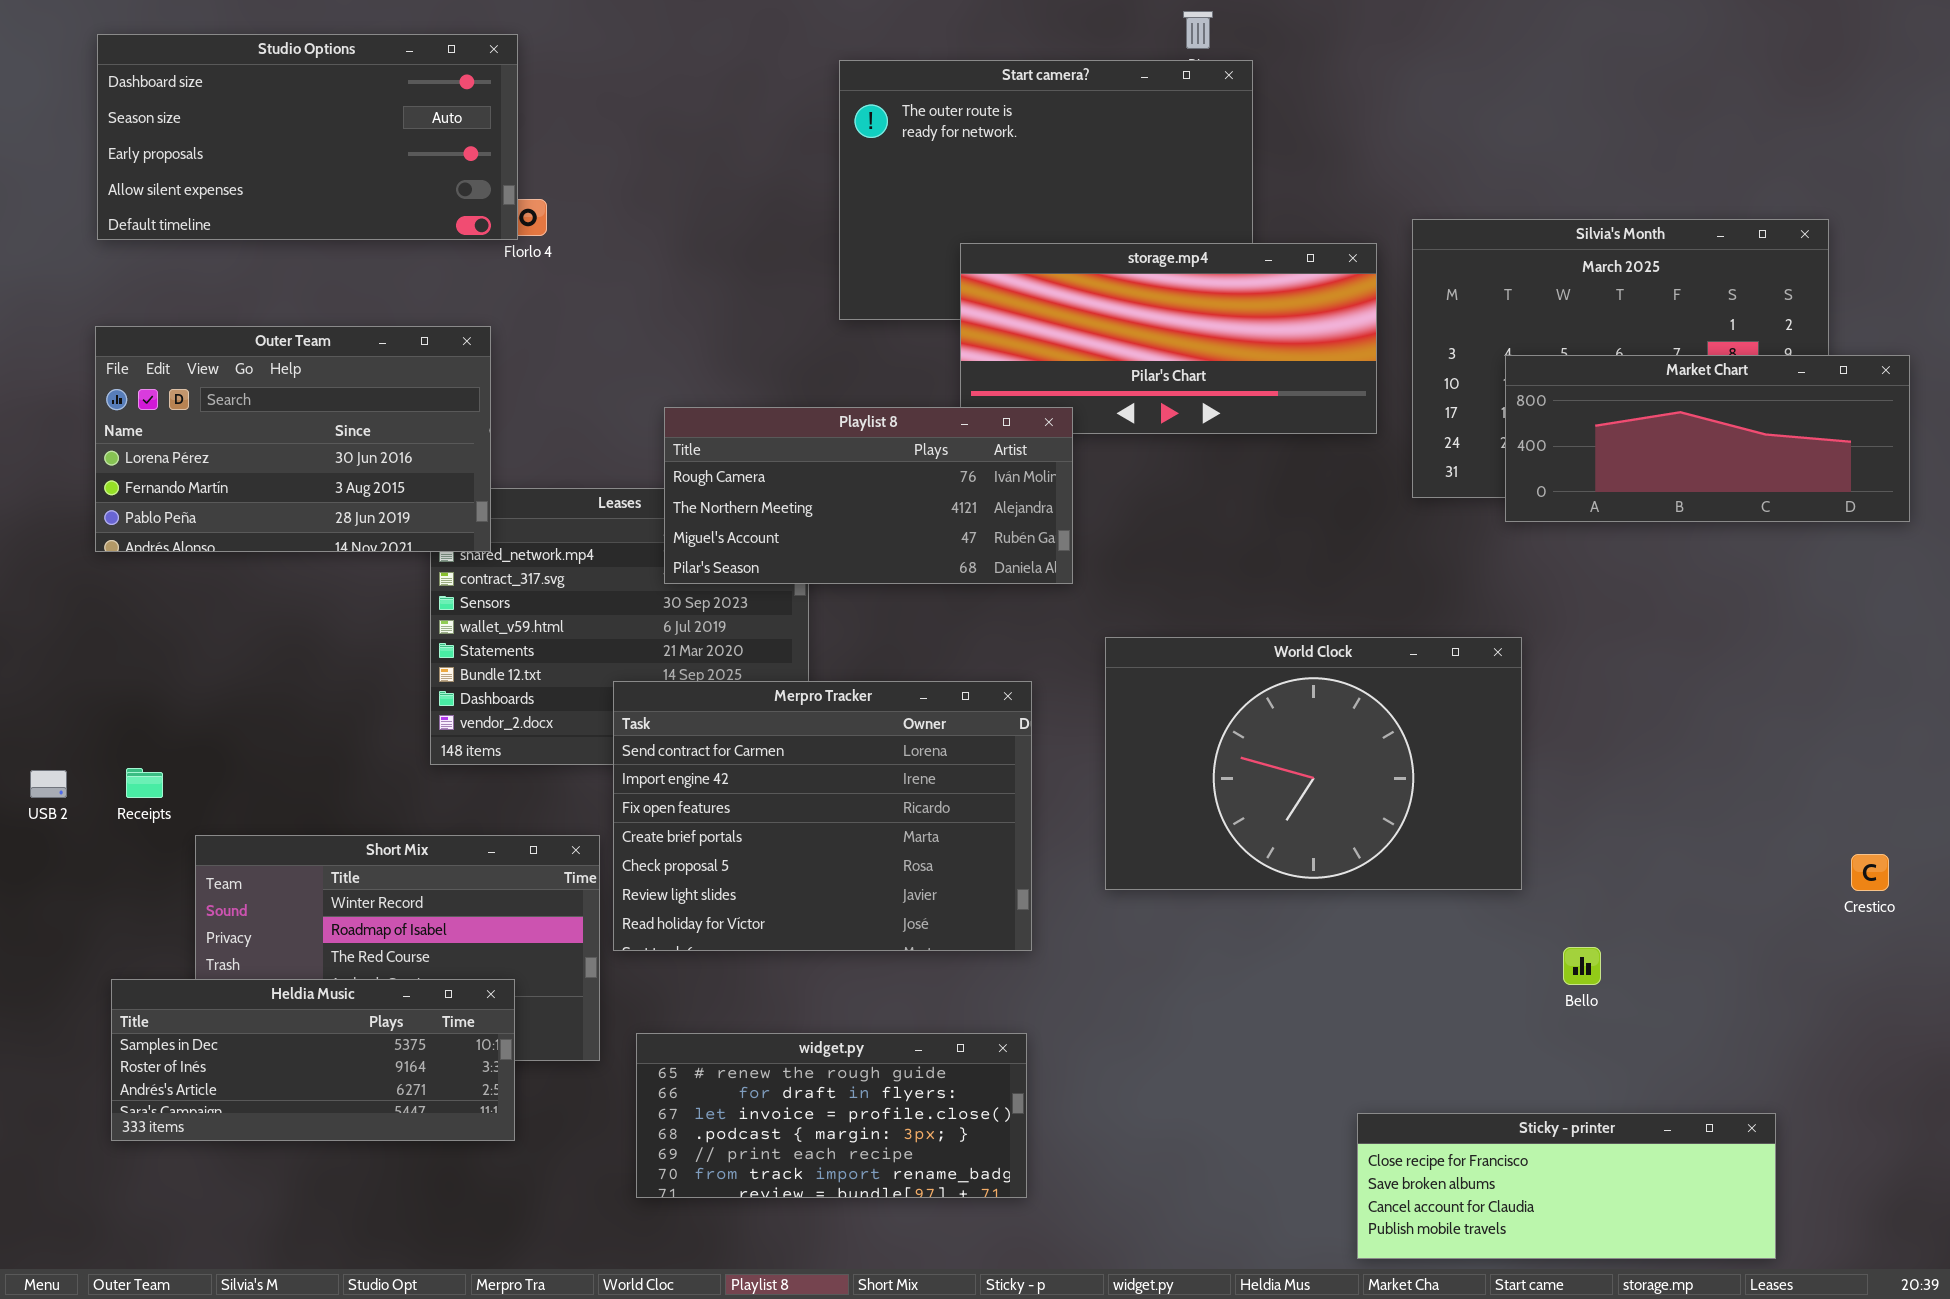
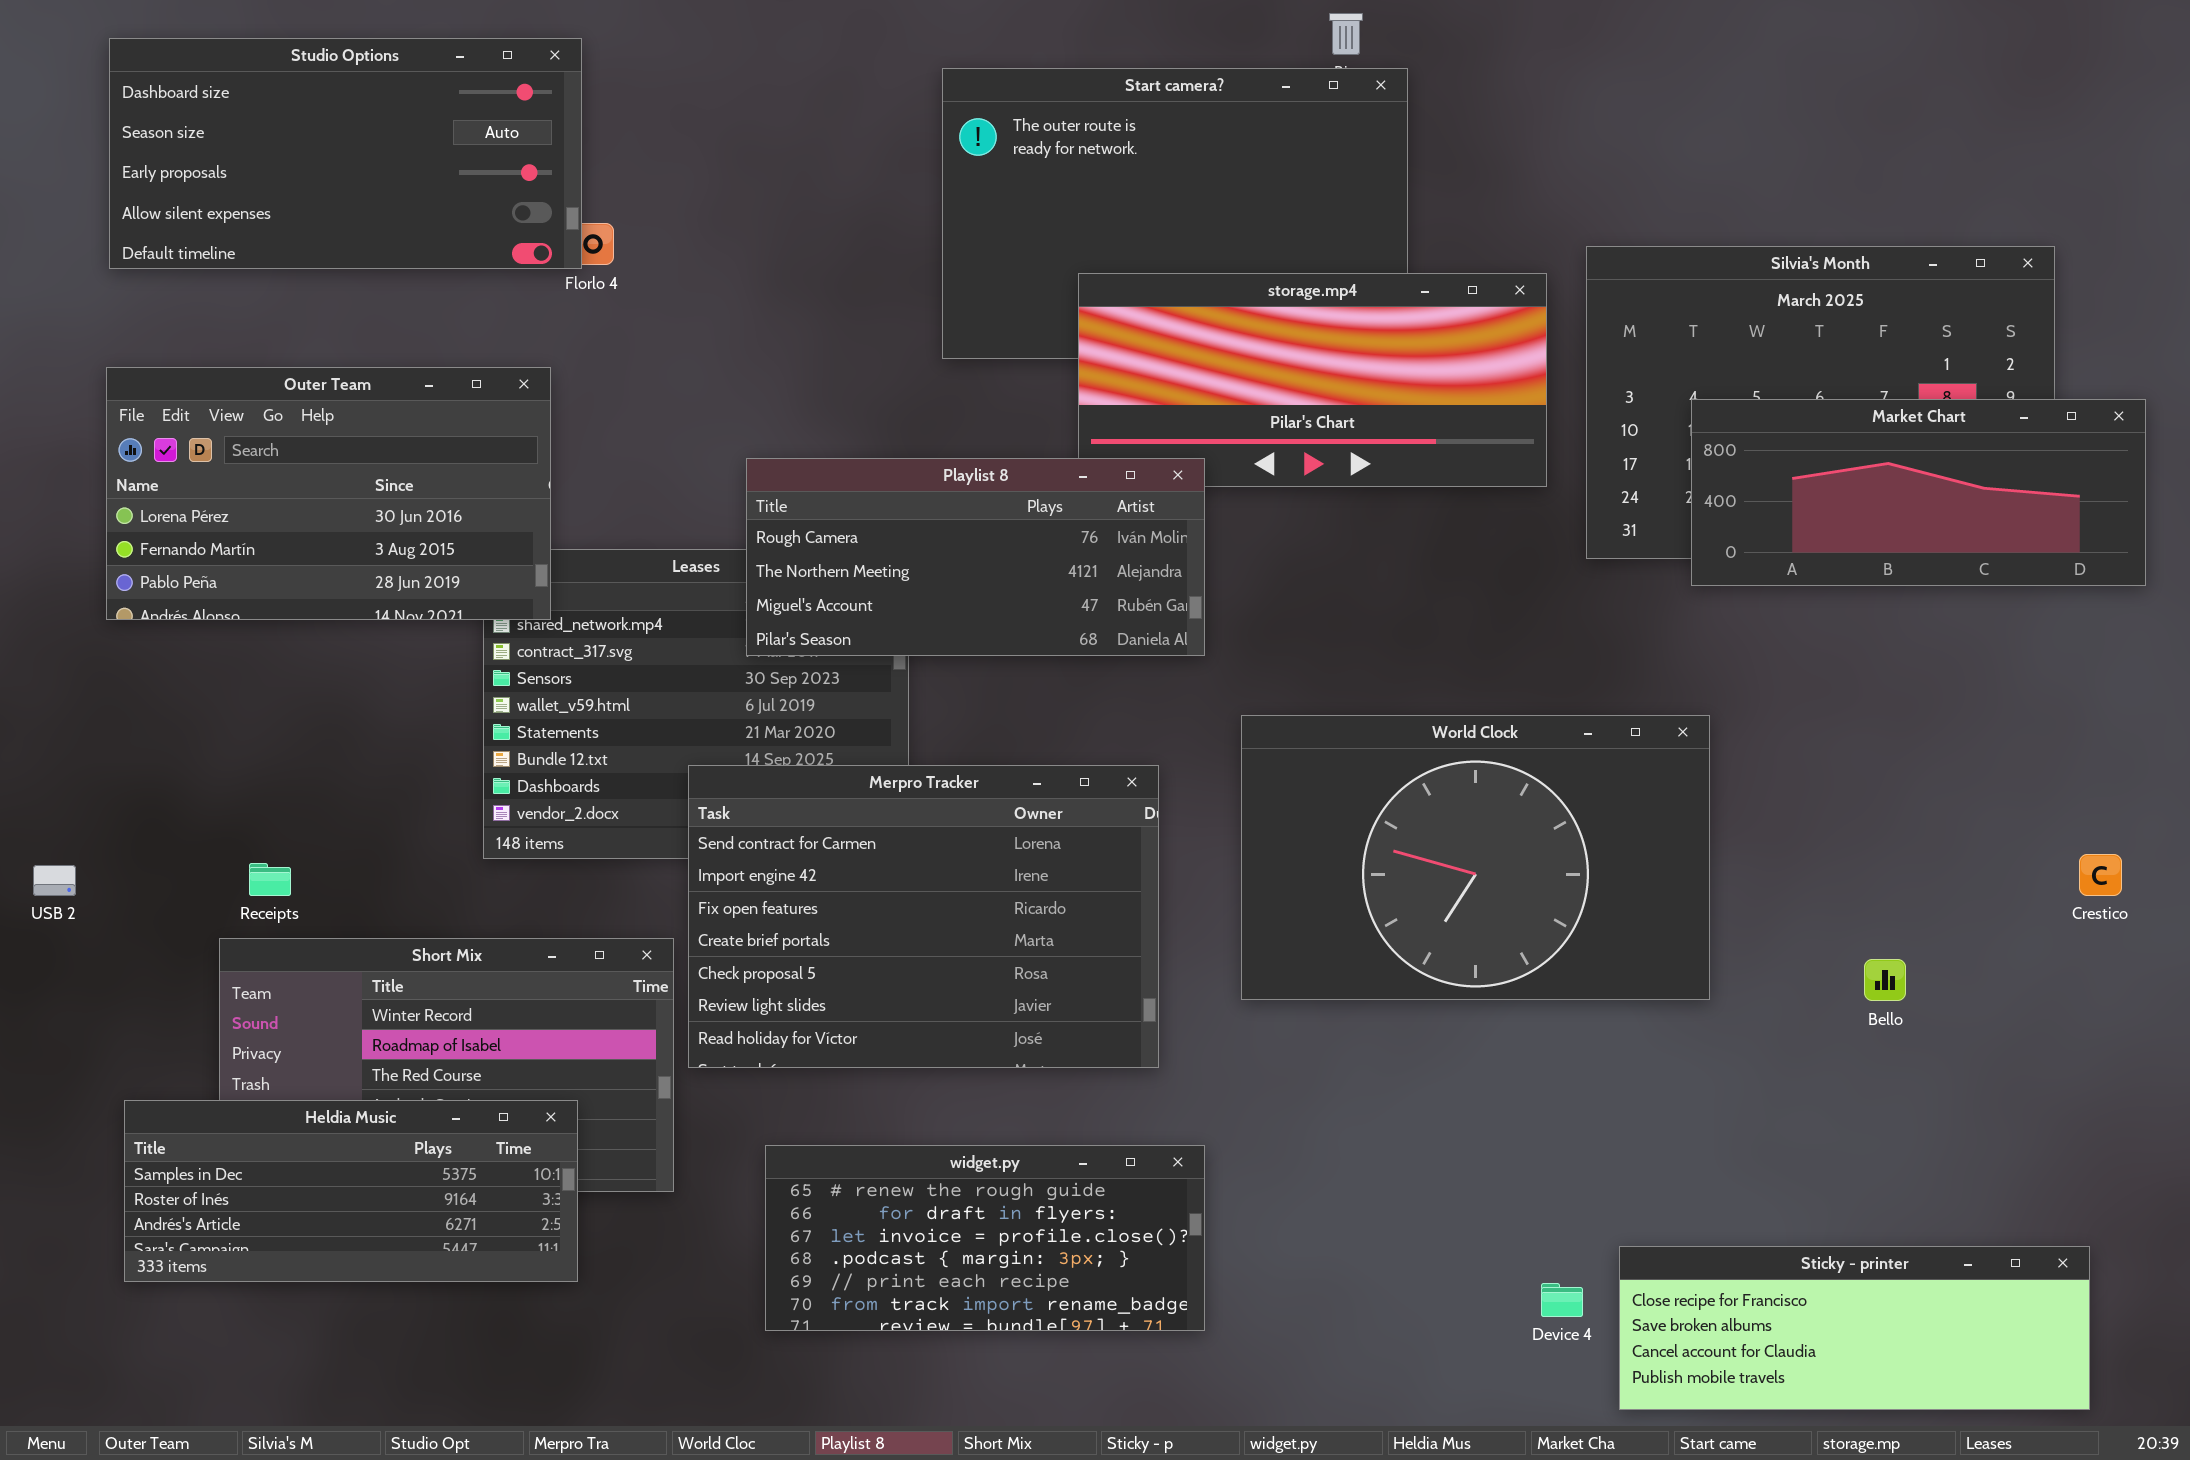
Receipts: [126,768,163,798] -> [249,863,291,896], moved
Crestico: [1851,854,1889,891] -> [2079,854,2122,896], moved
Bello: [1563,947,1601,985] -> [1864,959,1906,1001], moved
widget.py: [636,1033,1027,1198] -> [765,1145,1205,1331], moved
Sticky - printer: [1357,1113,1776,1259] -> [1619,1246,2090,1410], moved

